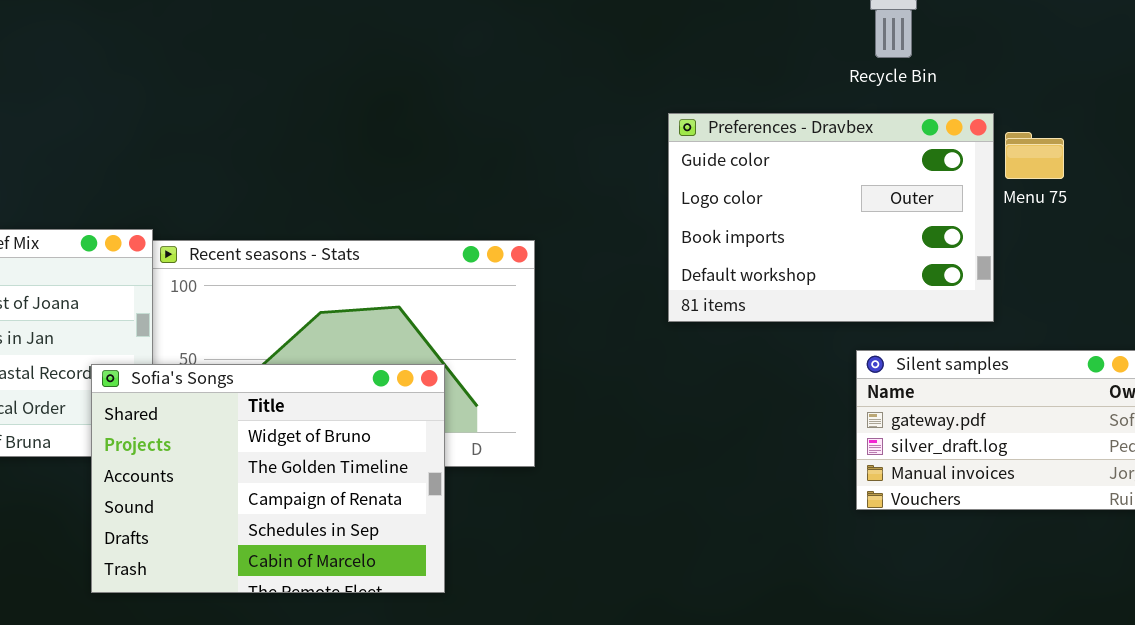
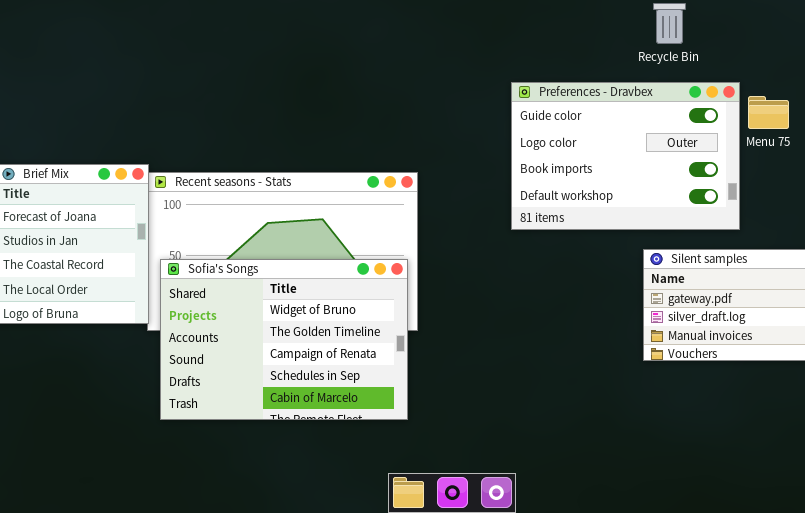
Sofia's Songs: [91,364,445,593] -> [160,259,408,420], moved

